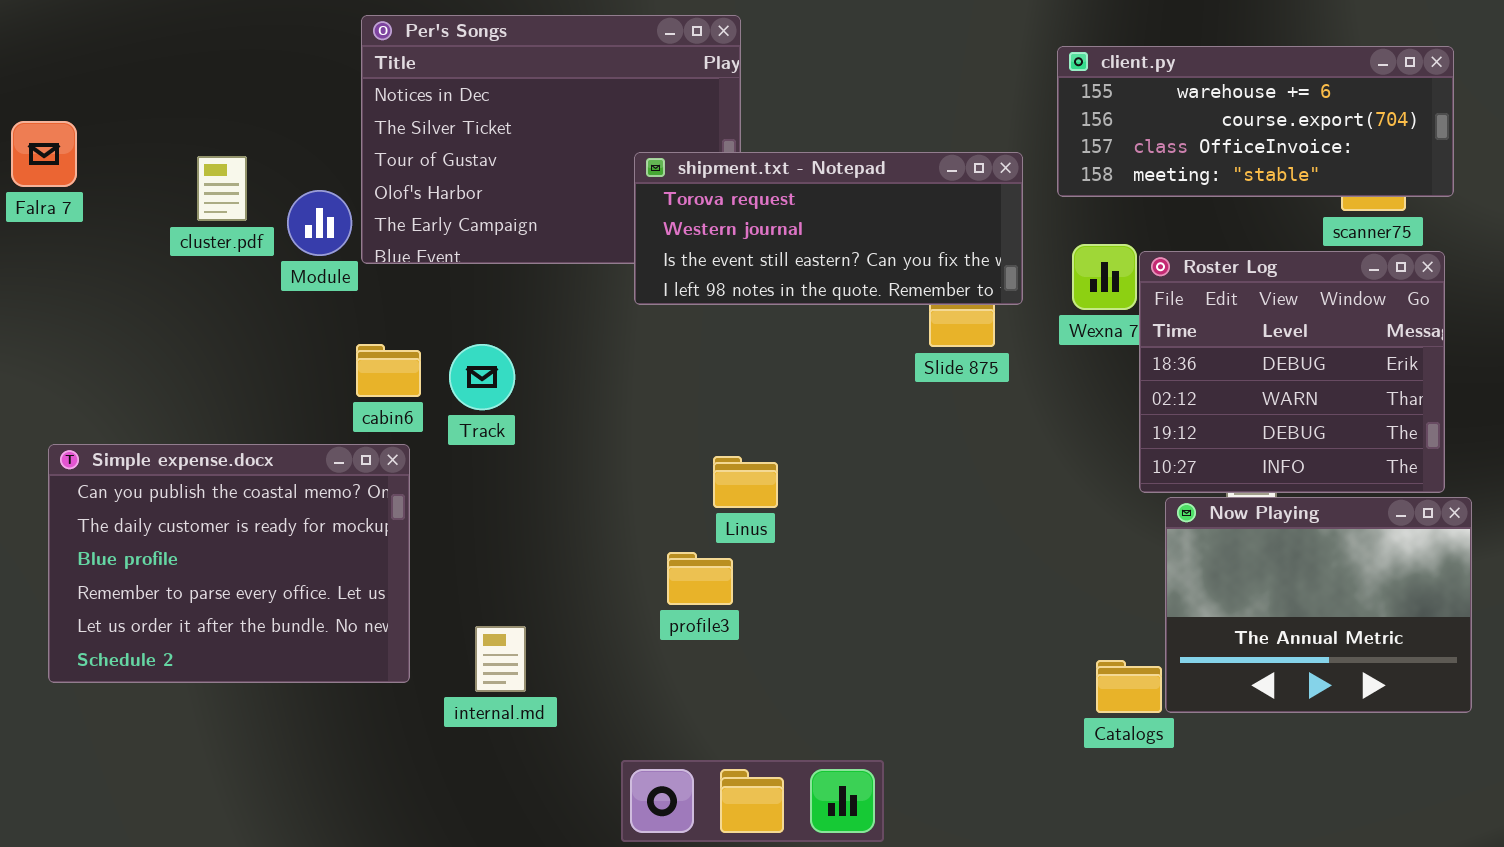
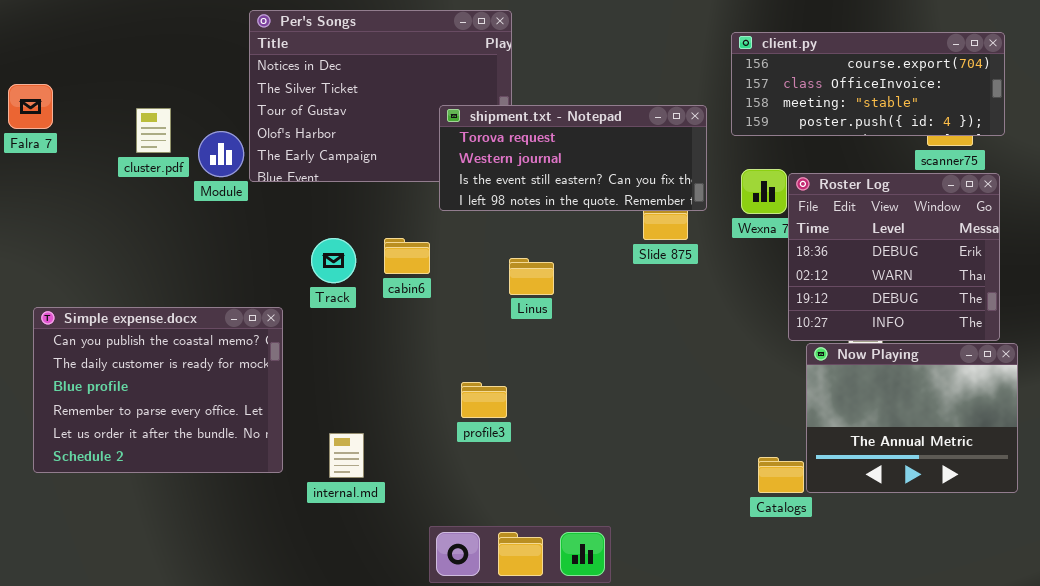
client.py: [1057,46,1454,197] -> [731,32,1005,136], scrolled down 1 row
cabin6: [356,344,421,397] -> [384,238,430,274], moved
Linus: [713,456,778,508] -> [509,258,554,295], moved

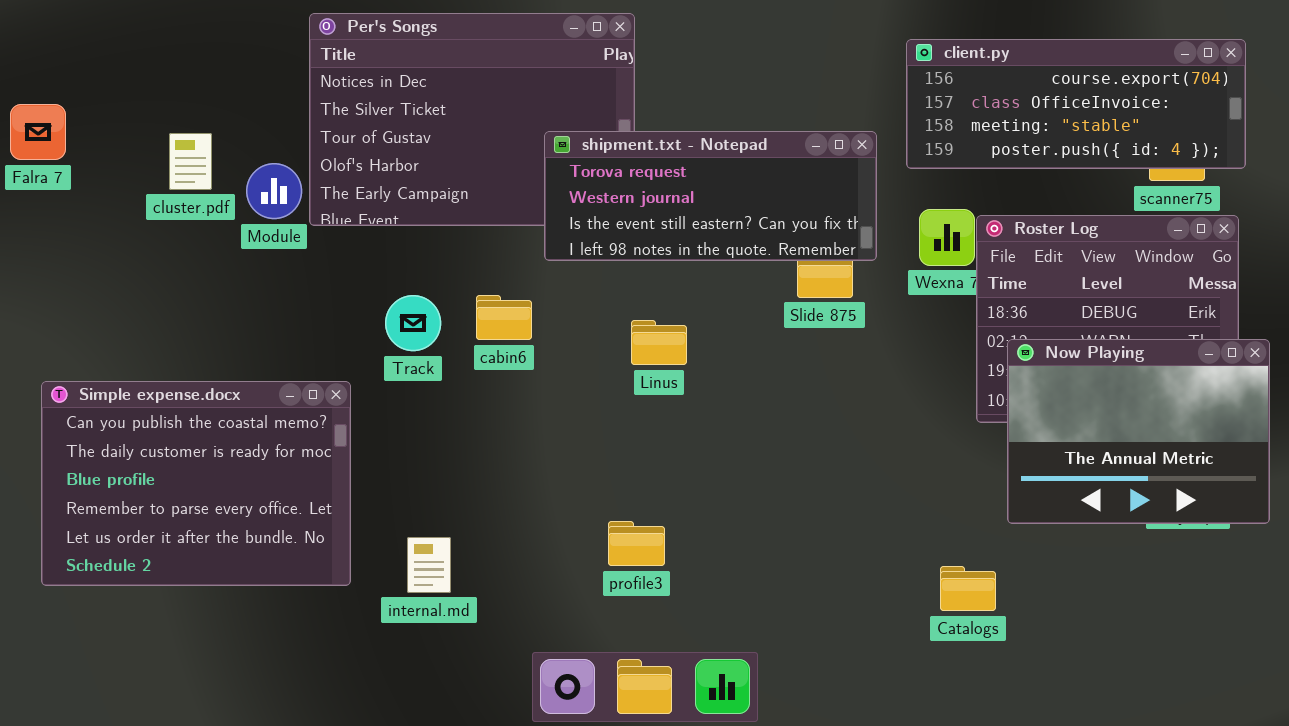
Now Playing: [806,343,1018,493] -> [1007,339,1270,524], moved
profile3: [461,382,507,418] -> [608,521,665,566], moved

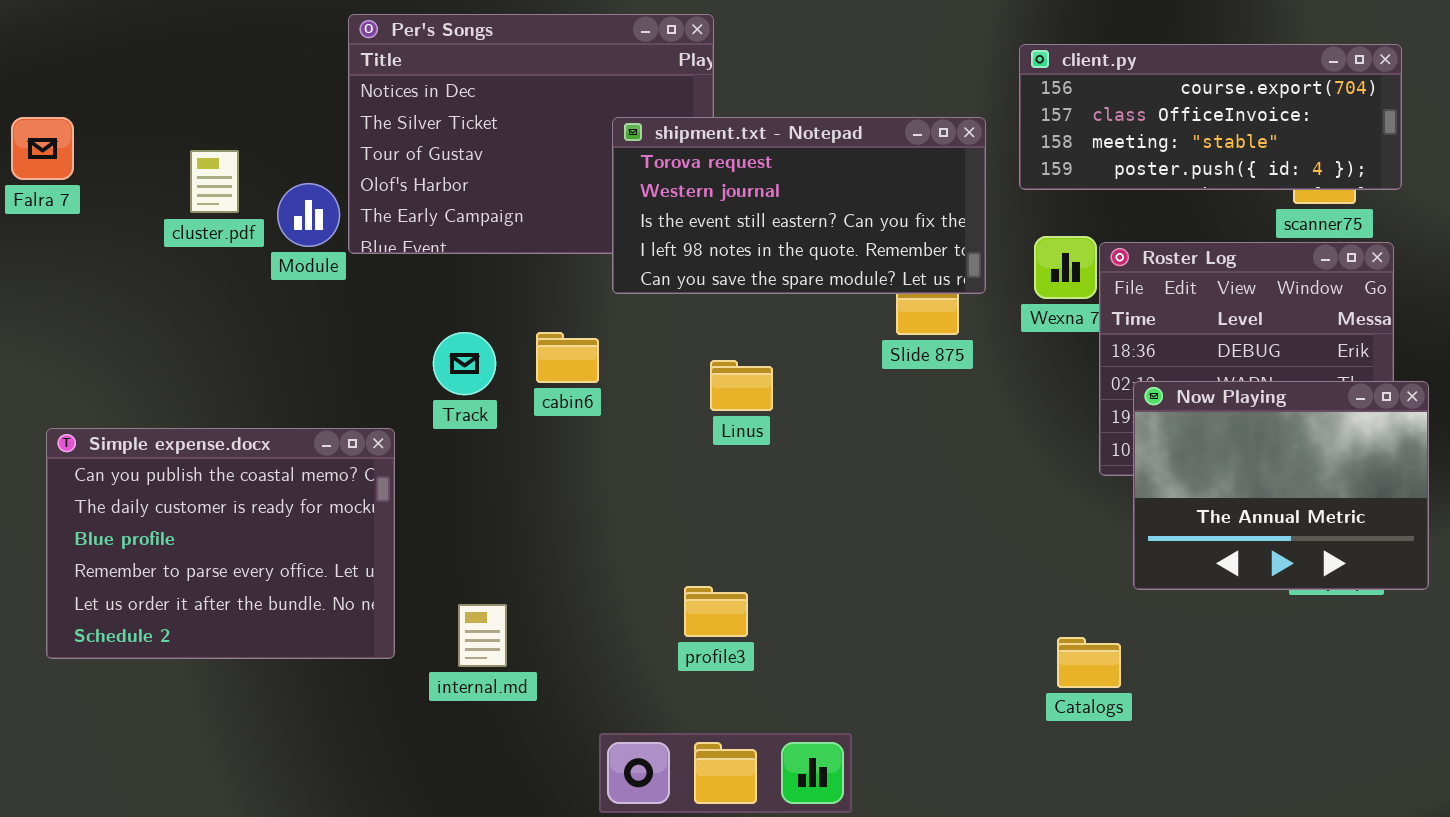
shipment.txt - Notepad: [544,131,877,261] -> [612,117,986,294], resized

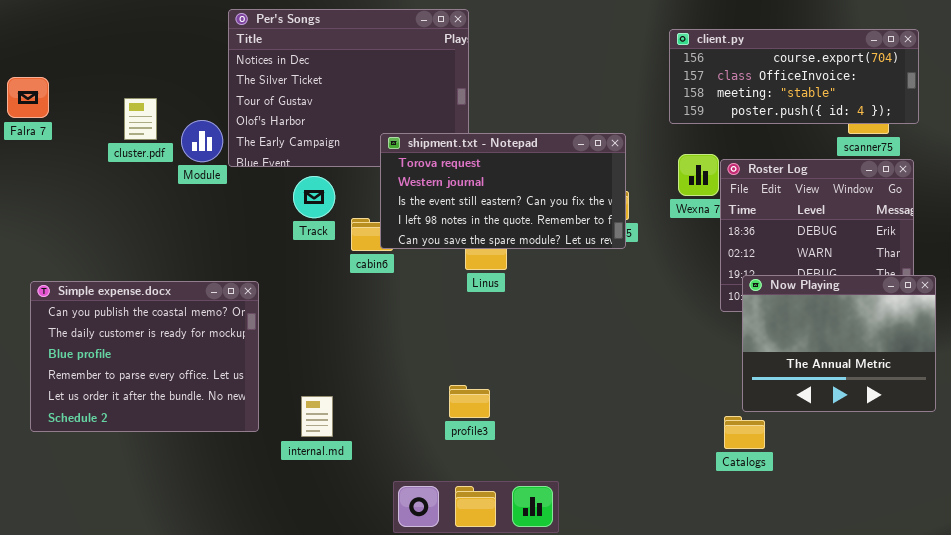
shipment.txt - Notepad: [612,117,986,294] -> [380,133,626,249], moved
Track: [433,332,496,395] -> [293,176,335,218], moved
Now Playing: [1133,381,1429,590] -> [742,275,936,412], moved
Catalogs: [1057,637,1121,688] -> [724,416,765,449], moved

